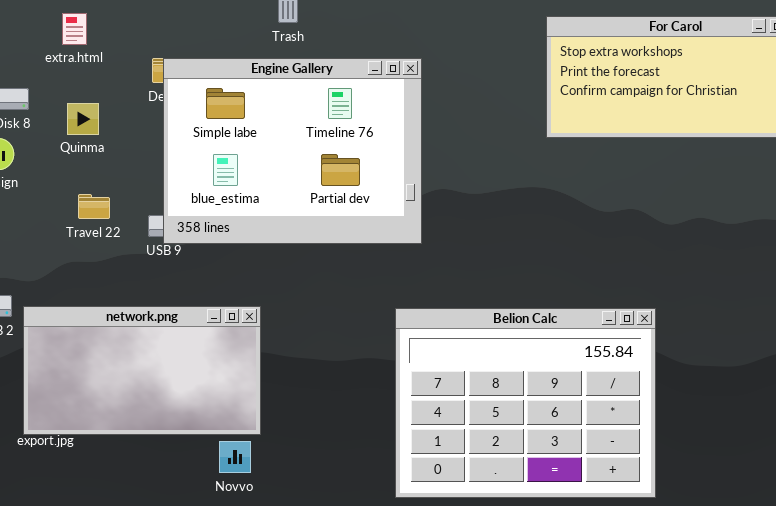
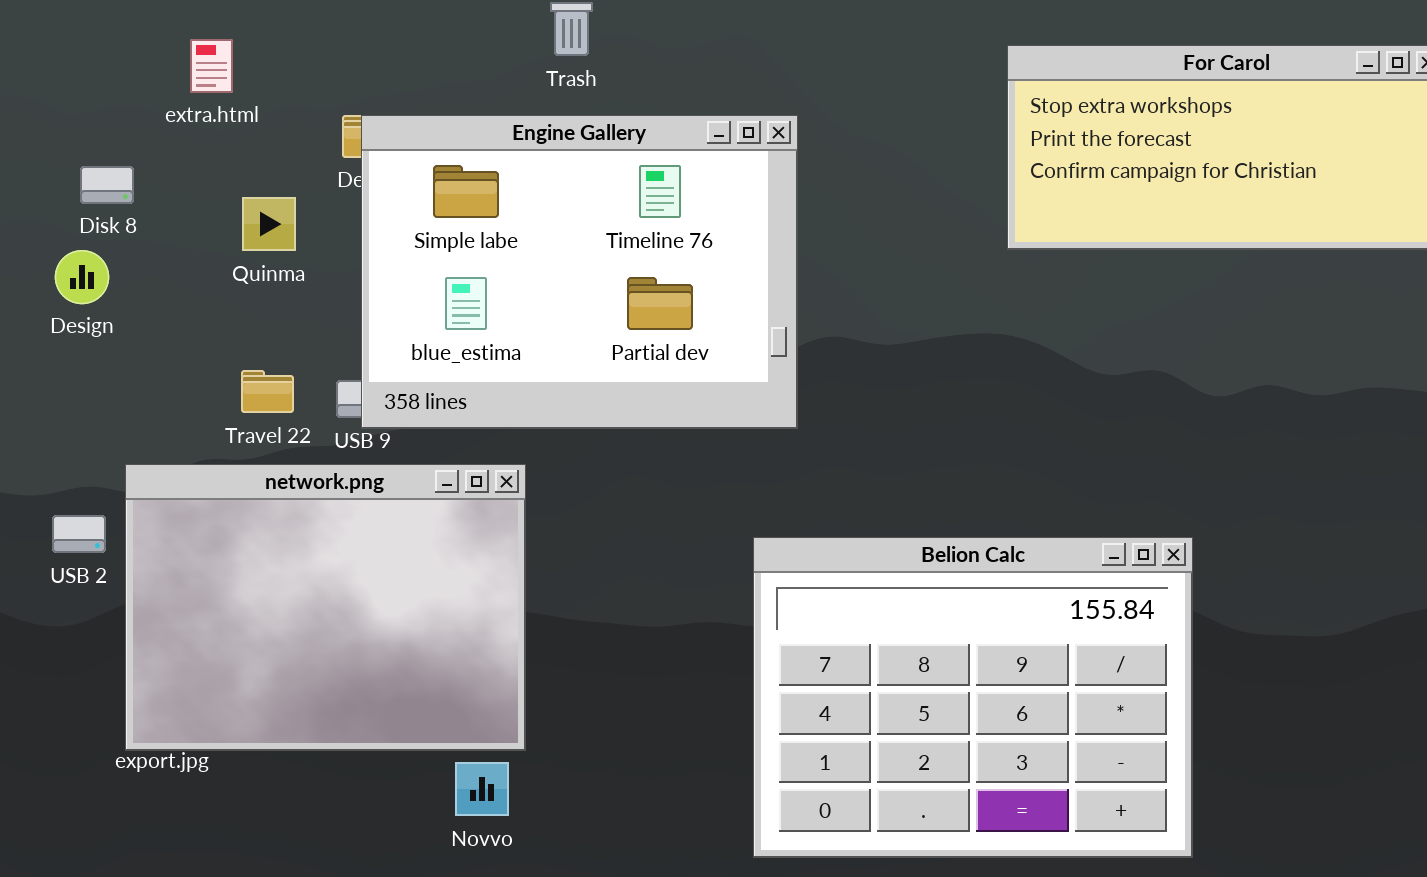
Quinma: [67,103,99,135] -> [242,197,296,251], moved
Travel 22: [78,194,110,219] -> [241,370,294,413], moved
network.png: [23,306,261,435] -> [125,464,526,751], resized

